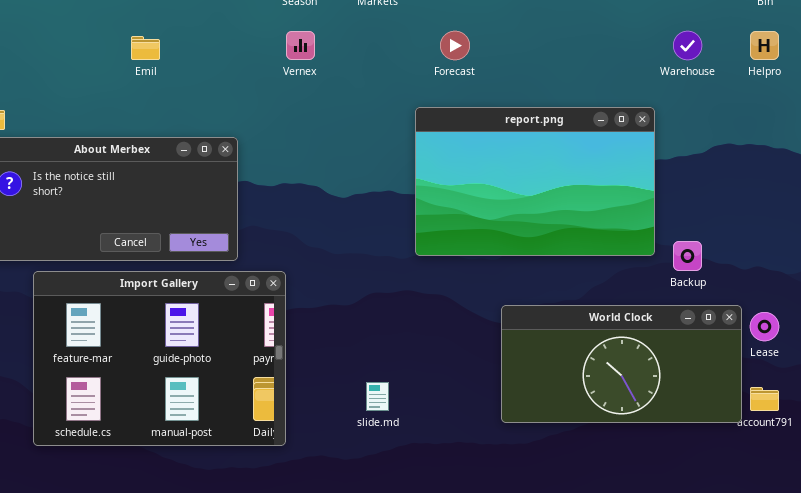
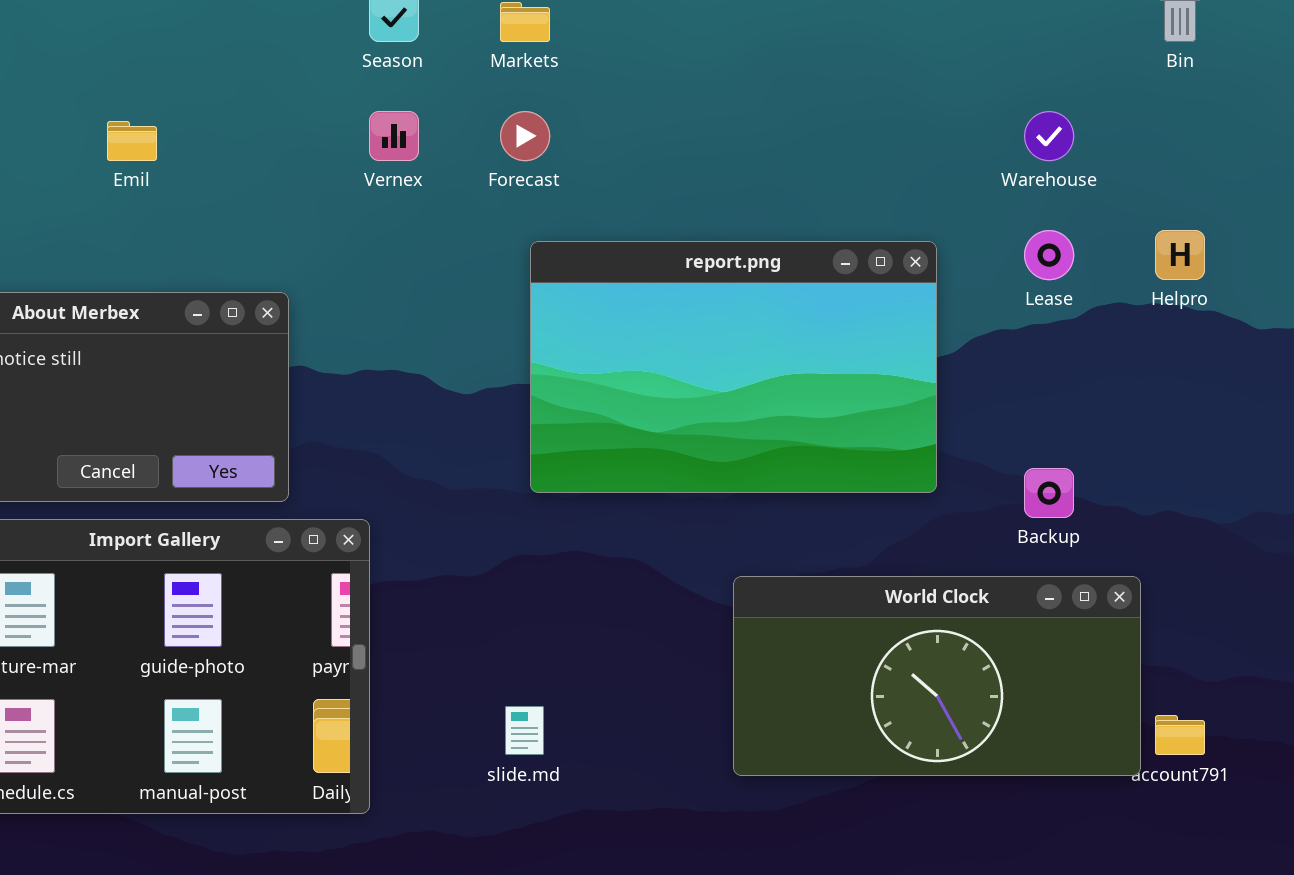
Forecast: [440,31,470,60] -> [500,111,550,161], moved
Helpro: [750,31,779,60] -> [1155,230,1205,280], moved
report.png: [415,107,655,256] -> [530,241,937,493], moved
Lease: [750,312,779,341] -> [1024,230,1074,280], moved

